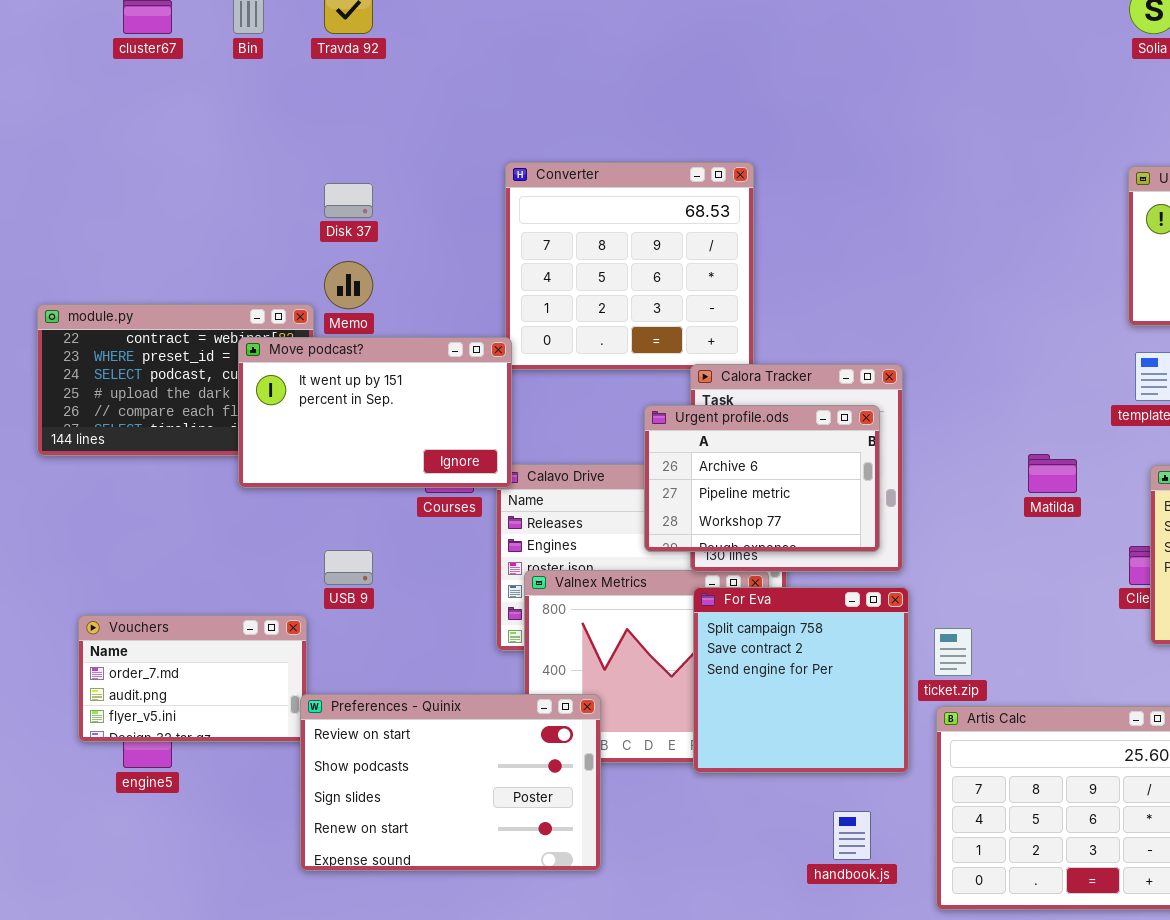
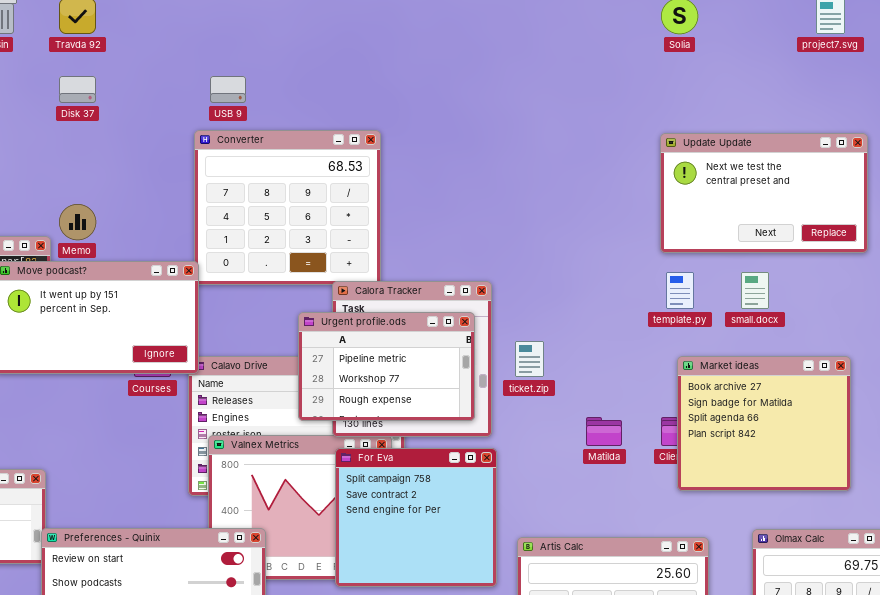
Disk 37: [324,183,373,218] -> [59,76,96,103], moved
Urgent profile.ods: [644,405,880,552] -> [298,312,475,421], scrolled down 1 row
Matilda: [1028,454,1077,493] -> [586,417,622,446], moved
USB 9: [324,550,373,585] -> [210,76,246,103], moved
ticket.zip: [934,628,972,676] -> [515,341,544,377], moved

